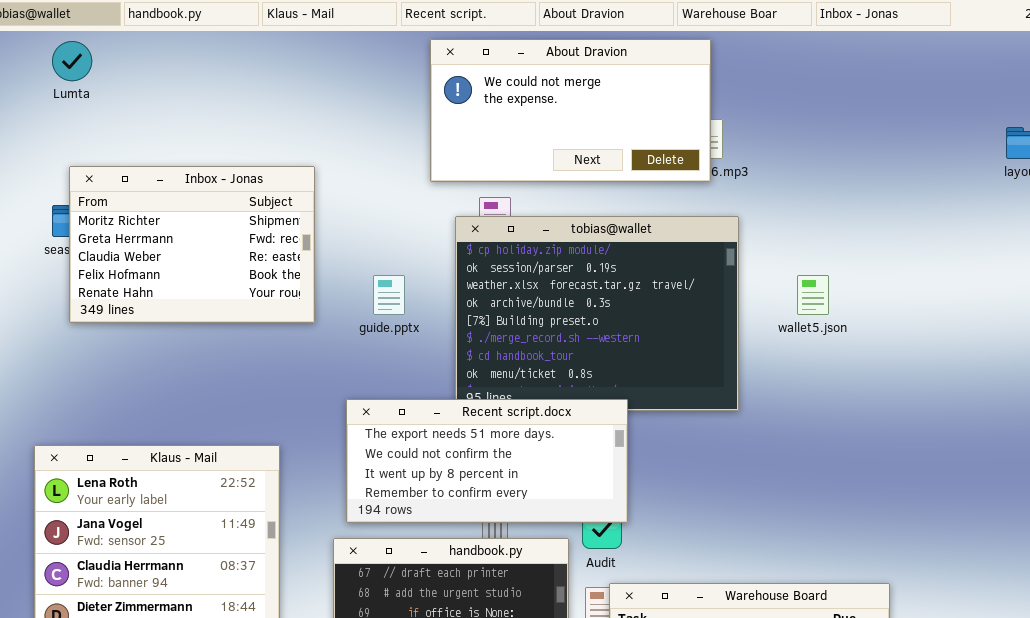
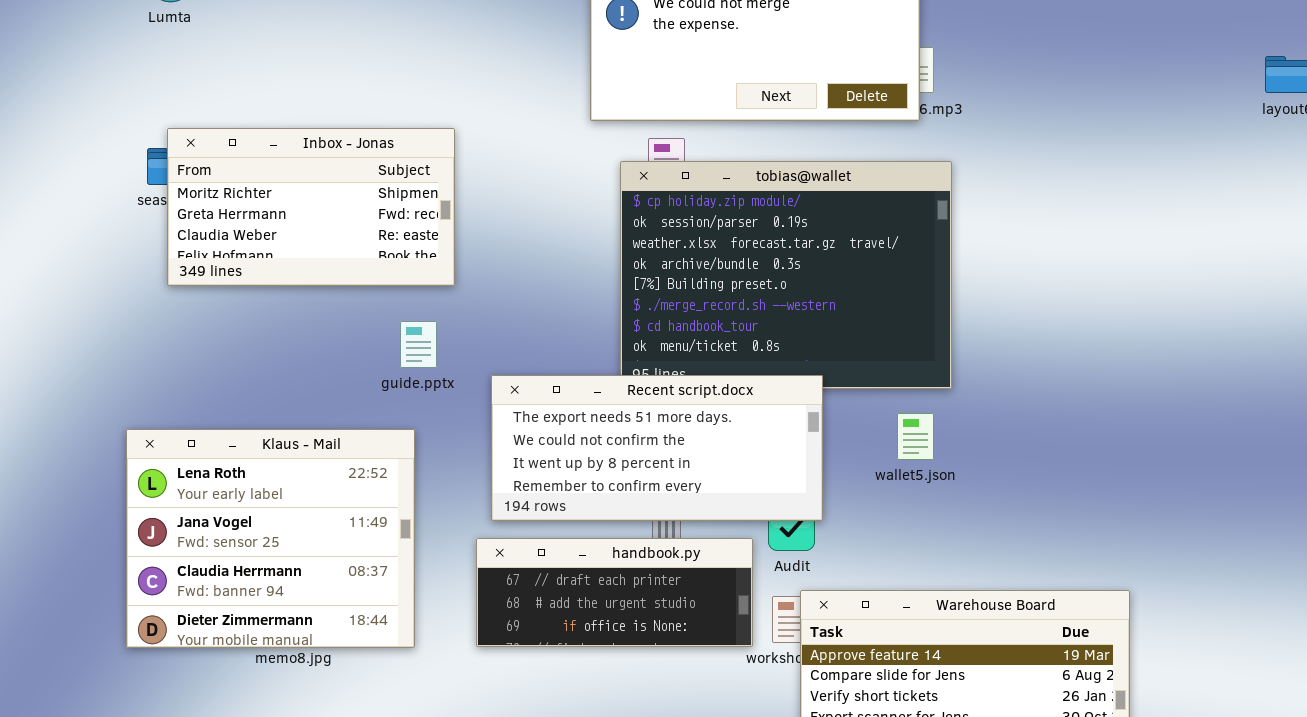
Inbox - Jonas: [69,166,315,323] -> [167,128,455,286], resized
guide.pptx: [373,275,405,315] -> [400,321,437,368], moved
wallet5.json: [797,275,829,315] -> [897,413,934,460], moved

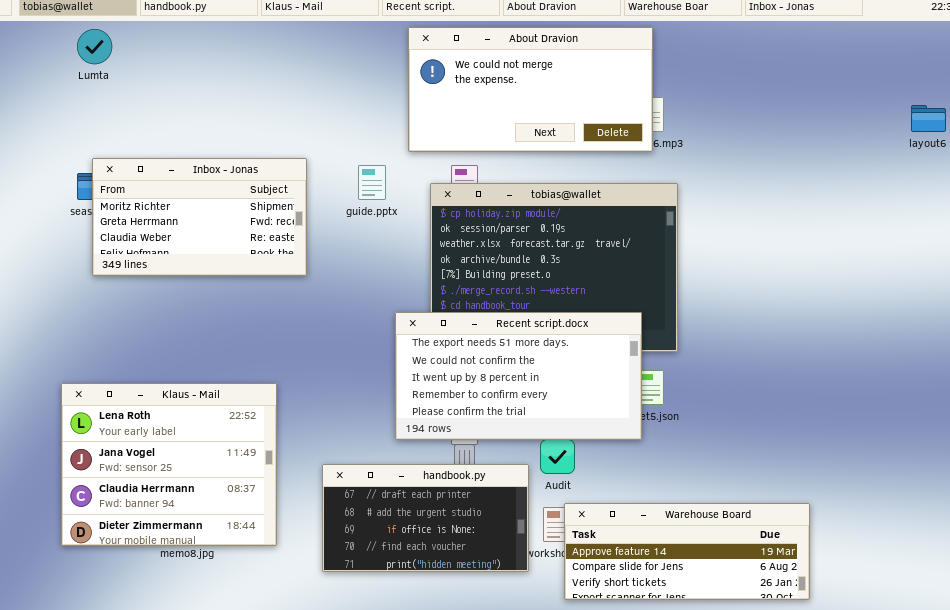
guide.pptx: [400,321,437,368] -> [358,165,386,200], moved
Recent script.docx: [491,375,823,521] -> [395,312,642,440], moved, resized
handbook.py: [476,538,753,647] -> [322,464,529,572], resized

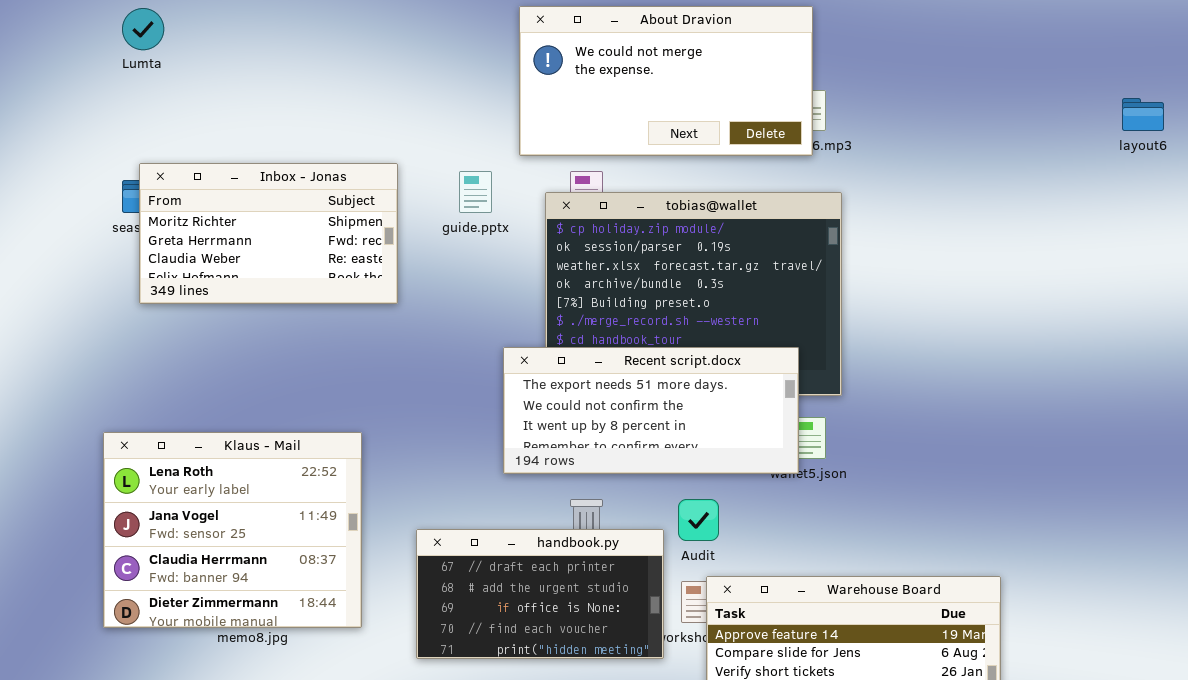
Recent script.docx: [395,312,642,440] -> [503,347,799,474], resized

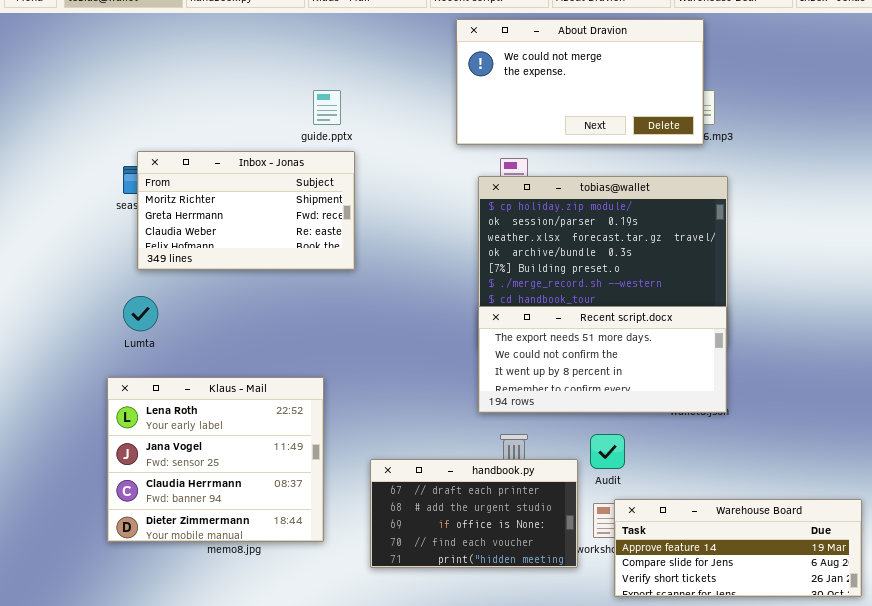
Lumta: [122,8,164,50] -> [123,296,158,331], moved
guide.pptx: [459,171,492,213] -> [313,90,341,125], moved
Recent script.docx: [503,347,799,474] -> [478,306,727,413], moved

